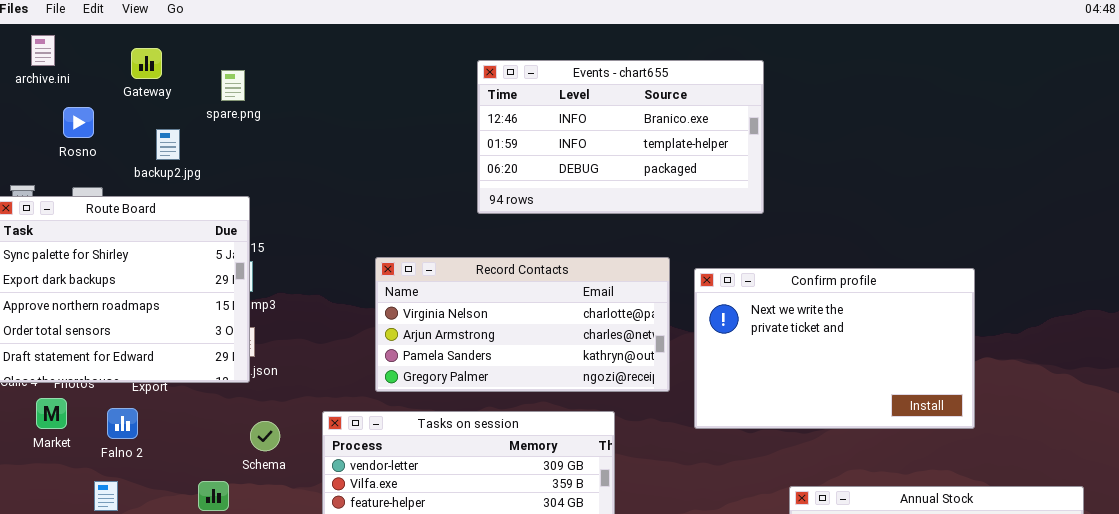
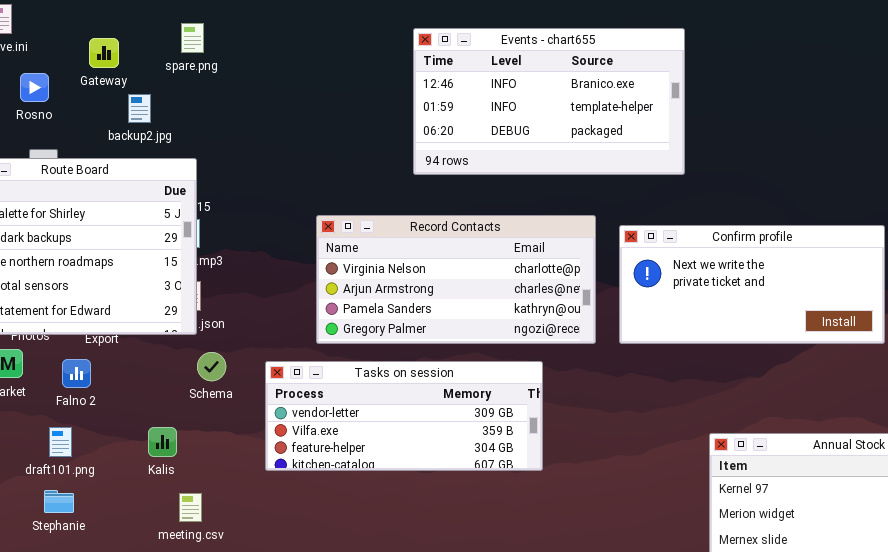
Gateway: [131,48,162,79] -> [89,38,119,68], moved
spare.png: [221,70,245,101] -> [181,23,204,53], moved
backup2.jpg: [156,129,180,160] -> [128,94,151,123], moved
Confirm profile: [694,268,975,429] -> [619,225,885,344], resized
Schema: [250,421,280,451] -> [197,352,226,381], moved

